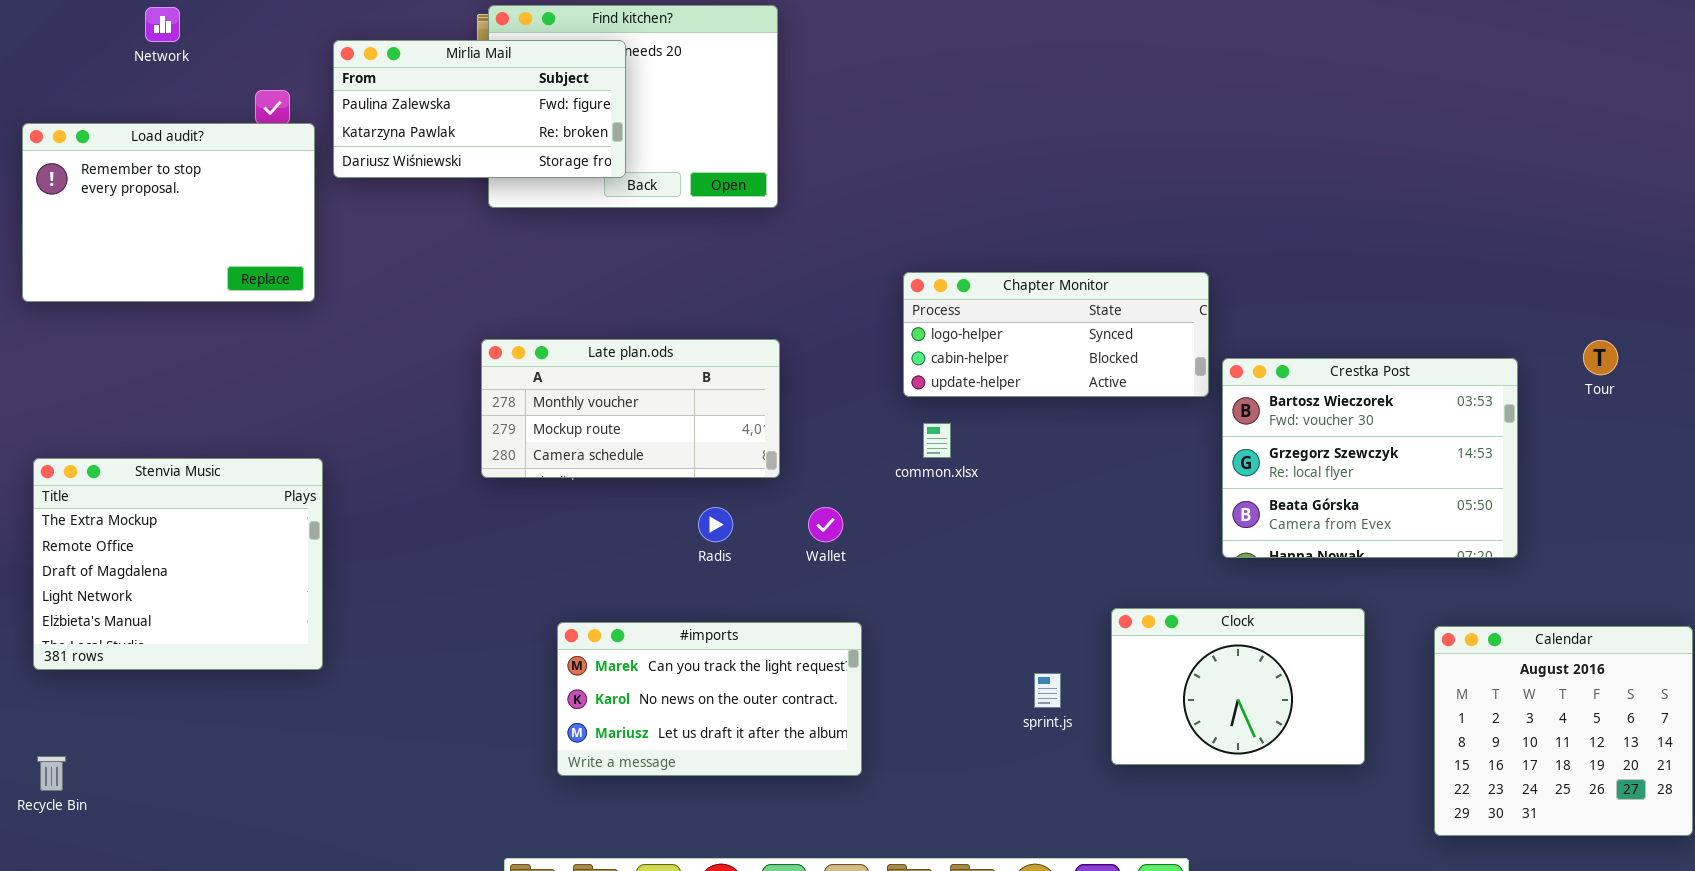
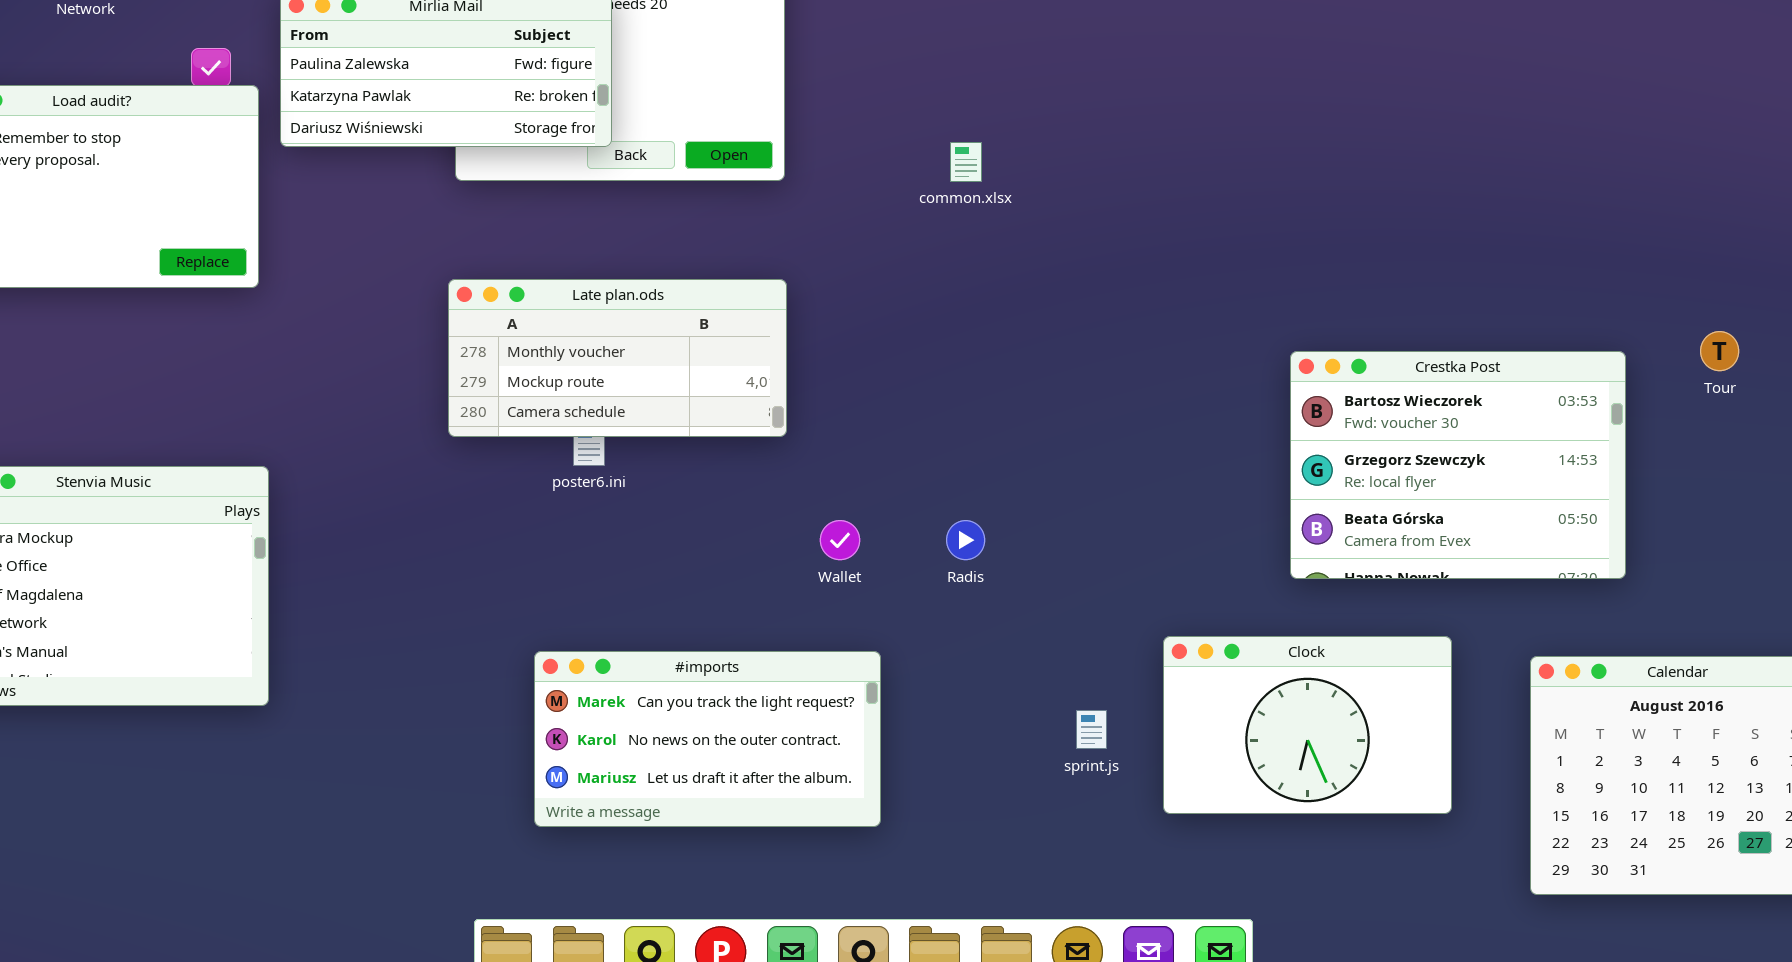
Chapter Monitor: [903,272,1209,397] -> none, closed
Late plan.ods: [481,339,780,478] -> [448,279,787,437], moved
common.xlsx: [923,423,951,458] -> [950,142,982,182], moved
Radis: [698,507,733,542] -> [946,520,985,560], moved

